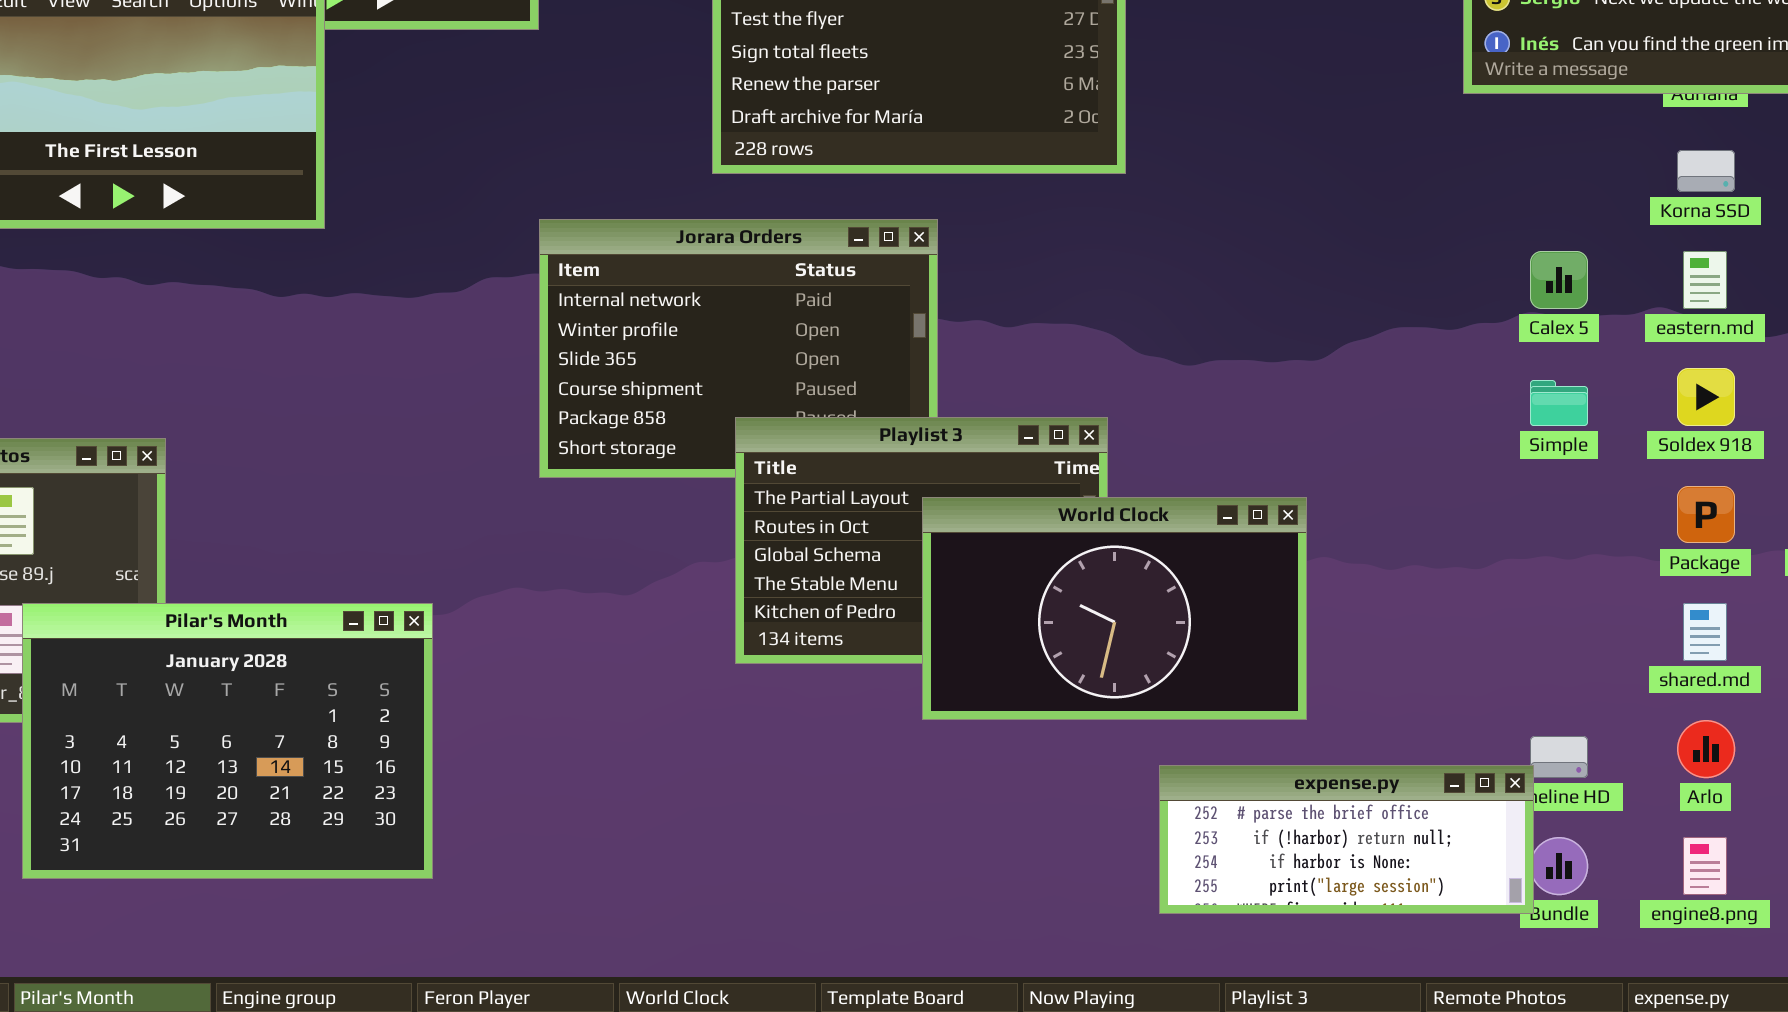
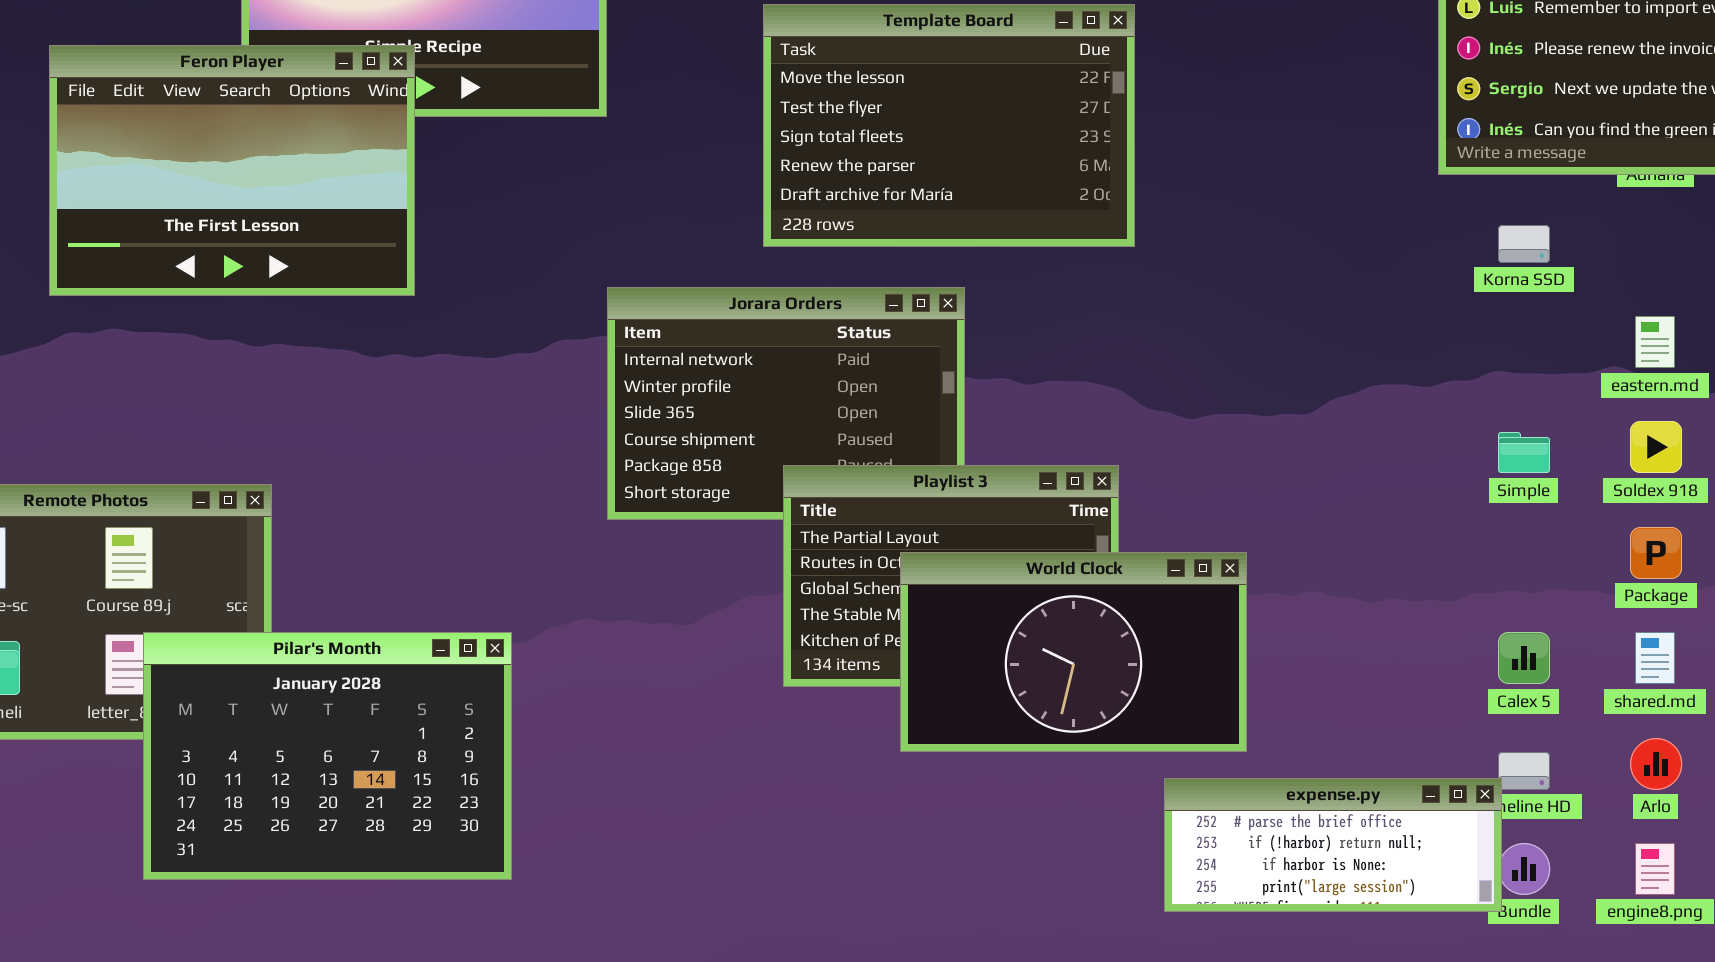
Korna SSD: [1677,150,1735,192] -> [1498,225,1550,263], moved
Calex 5: [1530,251,1588,309] -> [1498,632,1550,684], moved
World Clock: [922,497,1307,720] -> [900,552,1247,752], moved

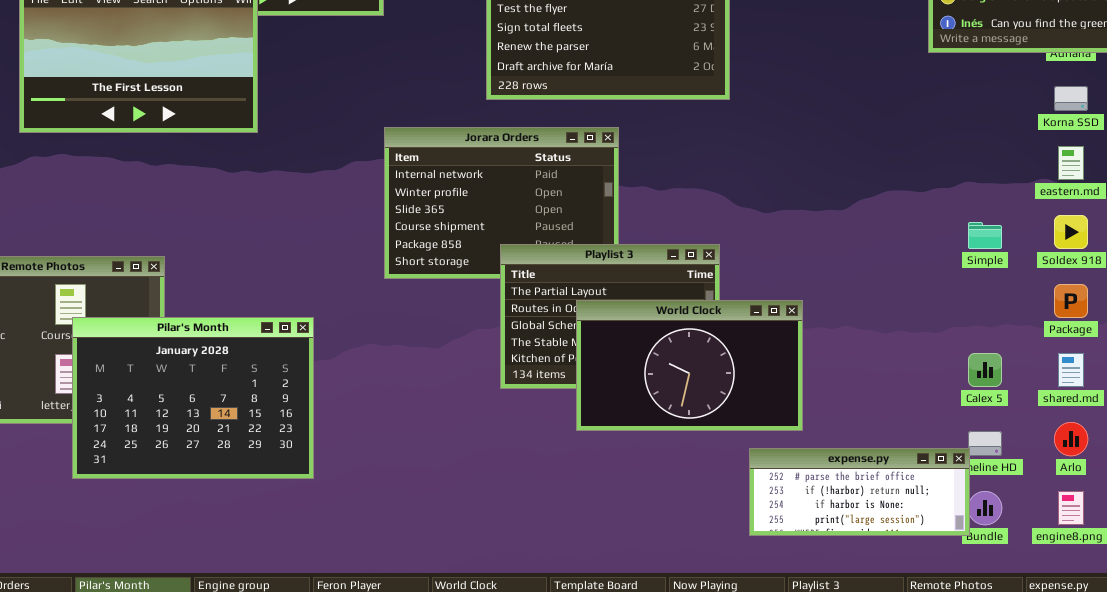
Korna SSD: [1498,225,1550,263] -> [1054,86,1088,111], moved
Pilar's Month: [143,632,512,880] -> [72,317,314,479], moved

